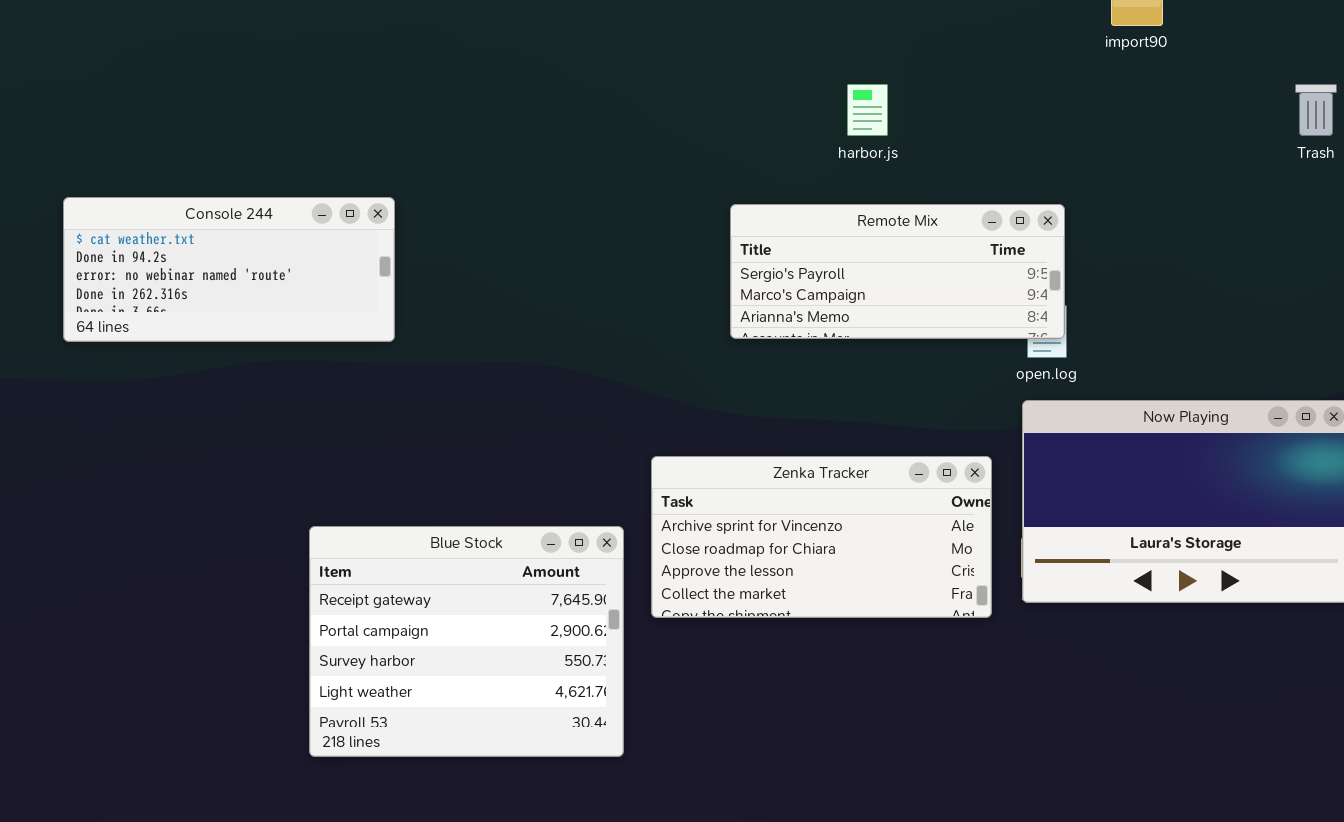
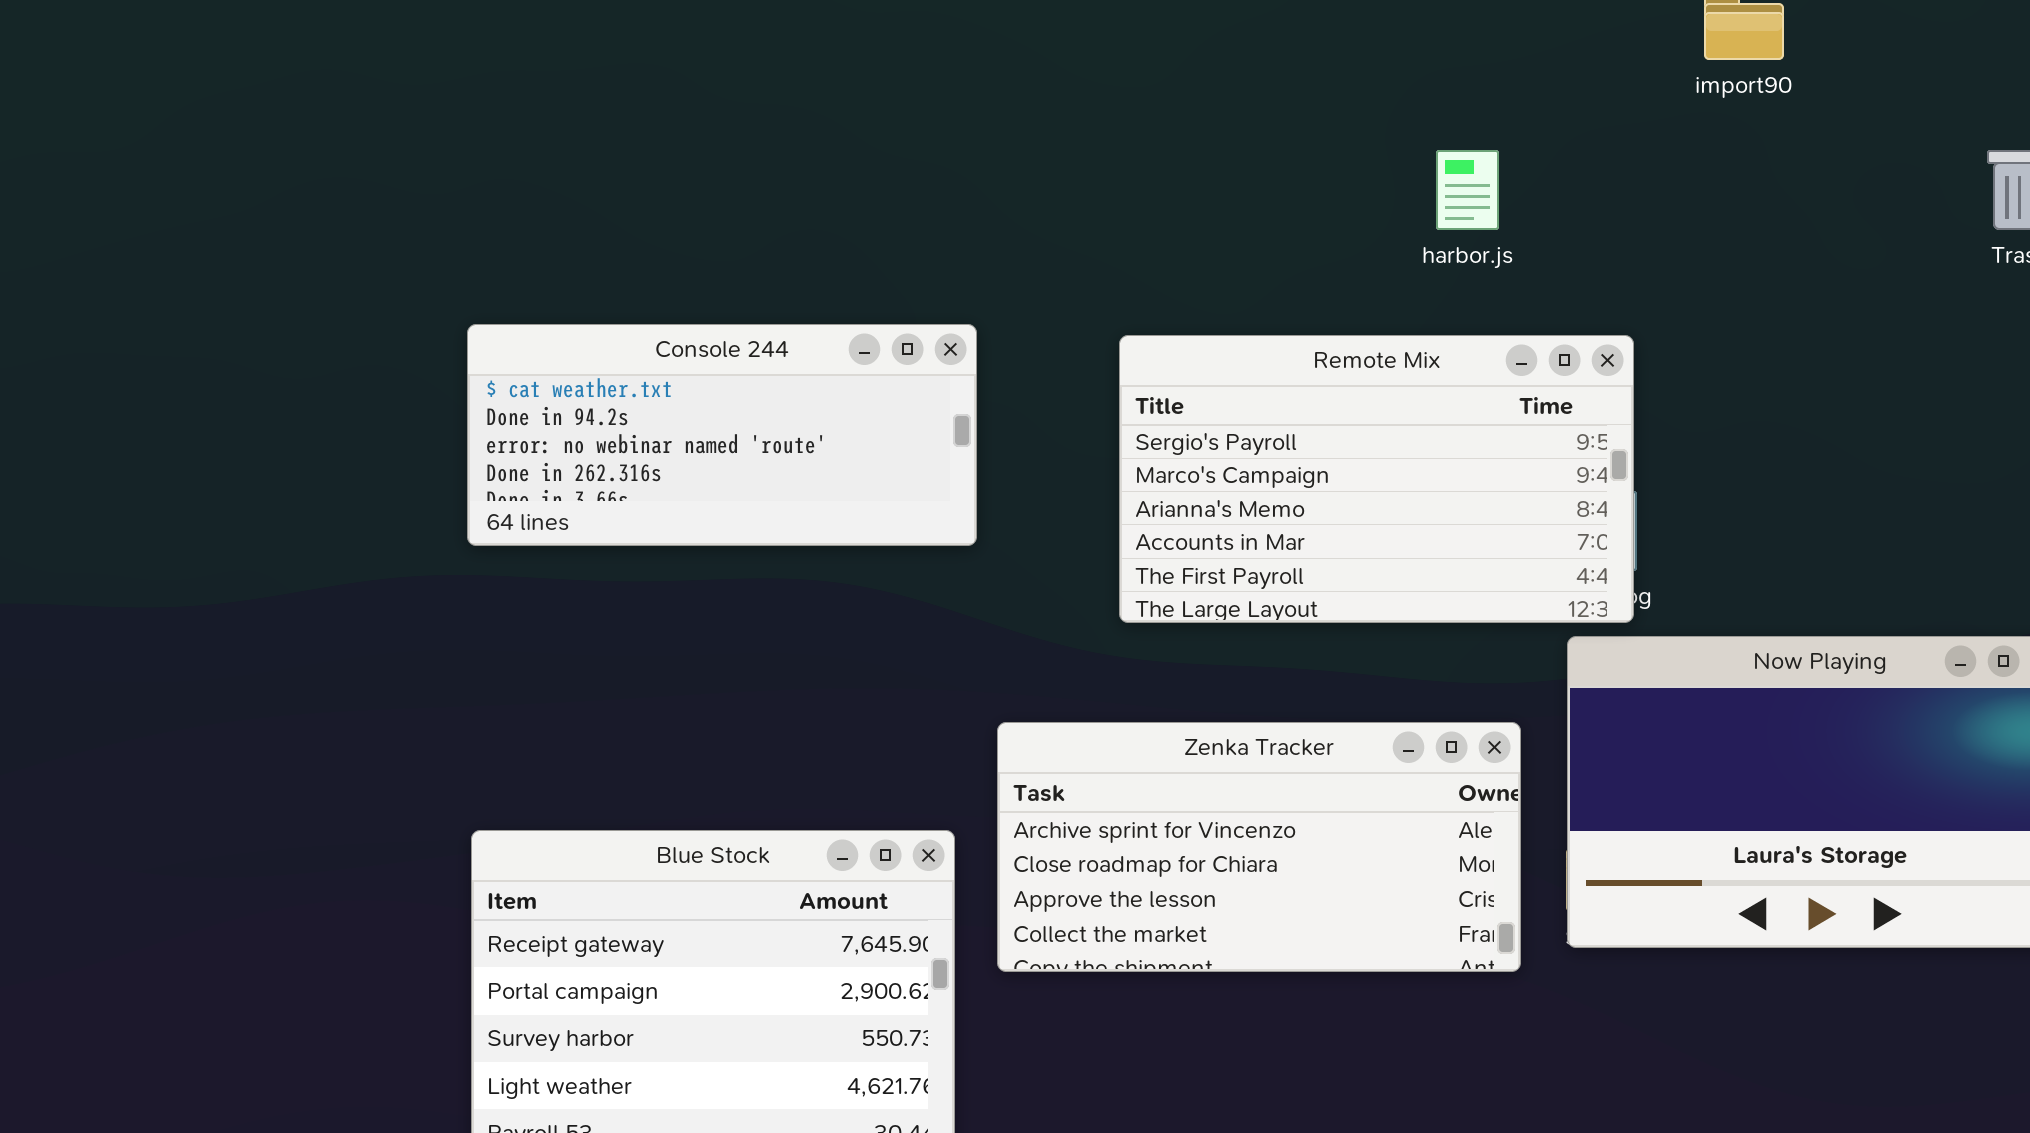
harbor.js: [847,84,888,136] -> [1436,150,1499,230], moved
Console 244: [63,197,395,342] -> [467,324,977,546], moved
Remote Mix: [730,204,1065,339] -> [1119,335,1634,623], resized

